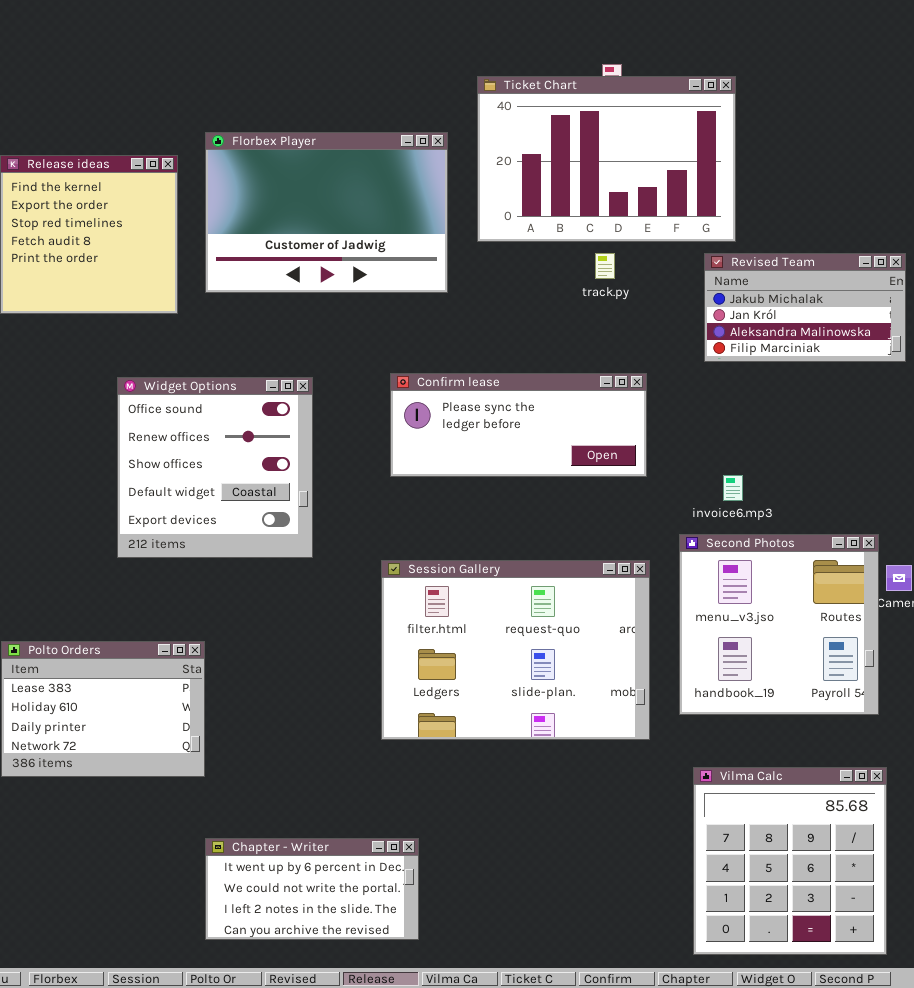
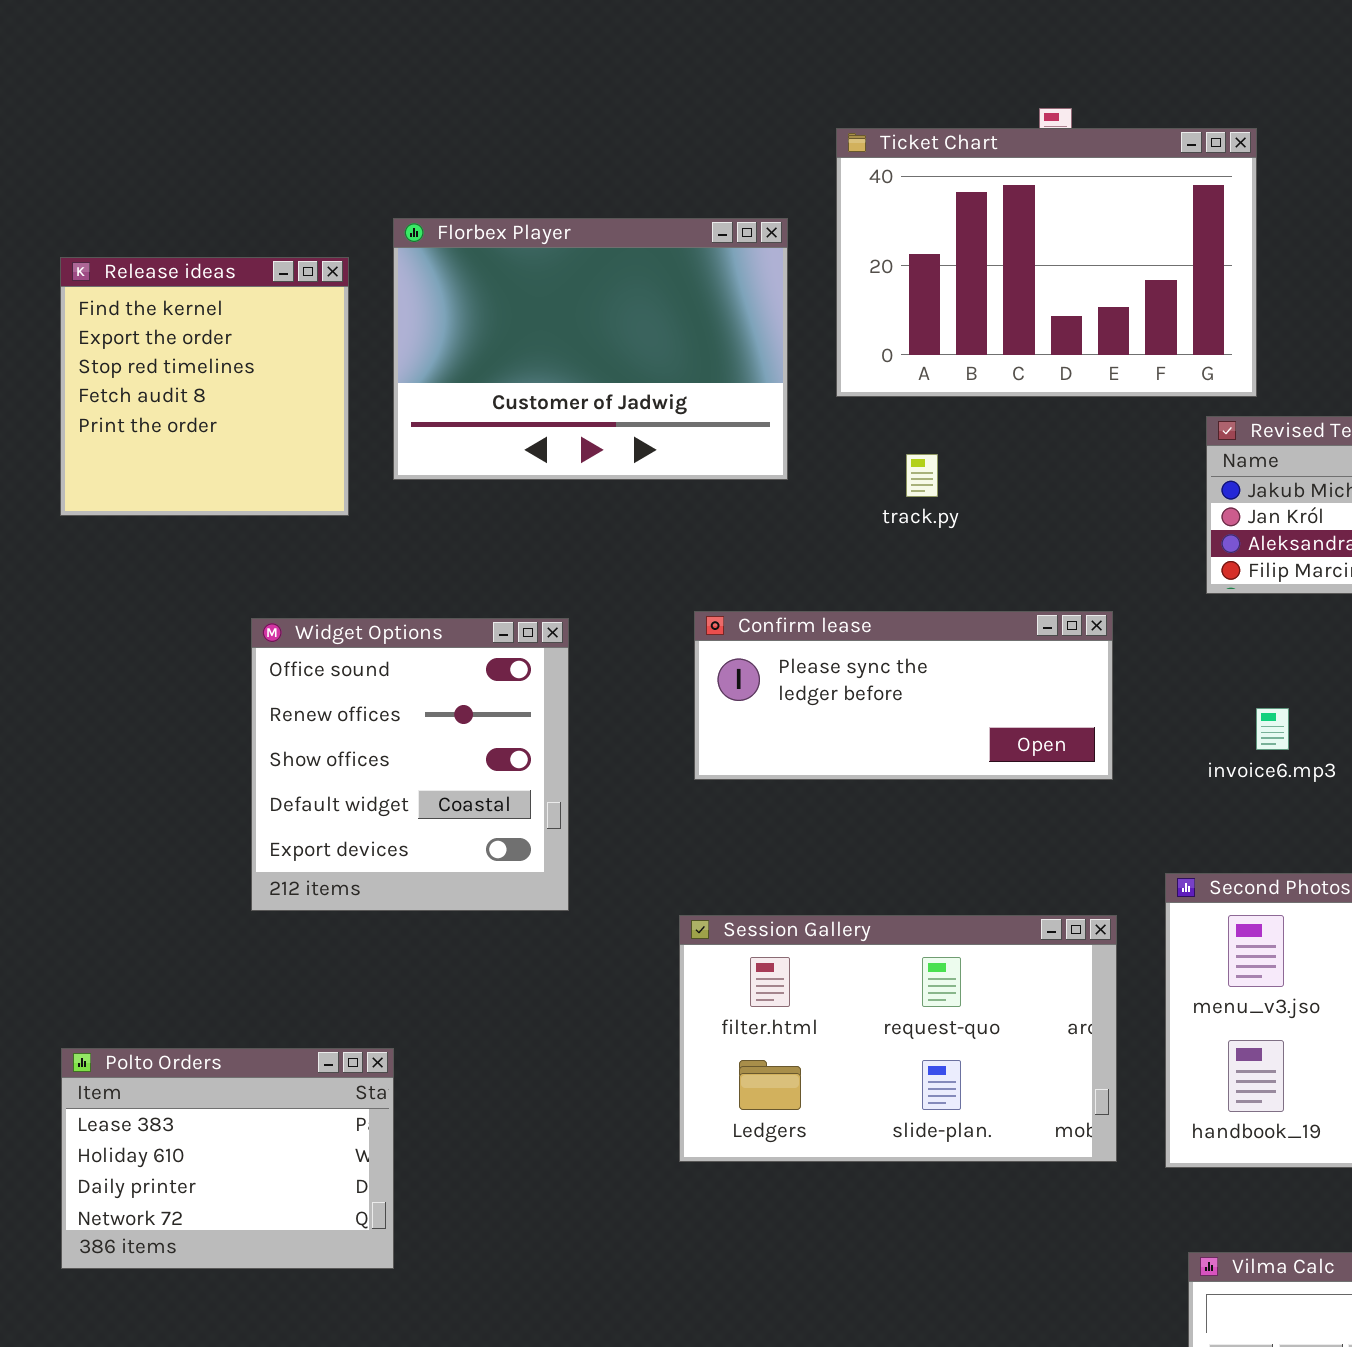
track.py: [595,253,615,279] -> [906,454,938,497], moved
invoice6.mp3: [723,475,743,501] -> [1256,708,1289,750], moved
Session Gallery: [381,560,650,740] -> [679,915,1117,1162], resized

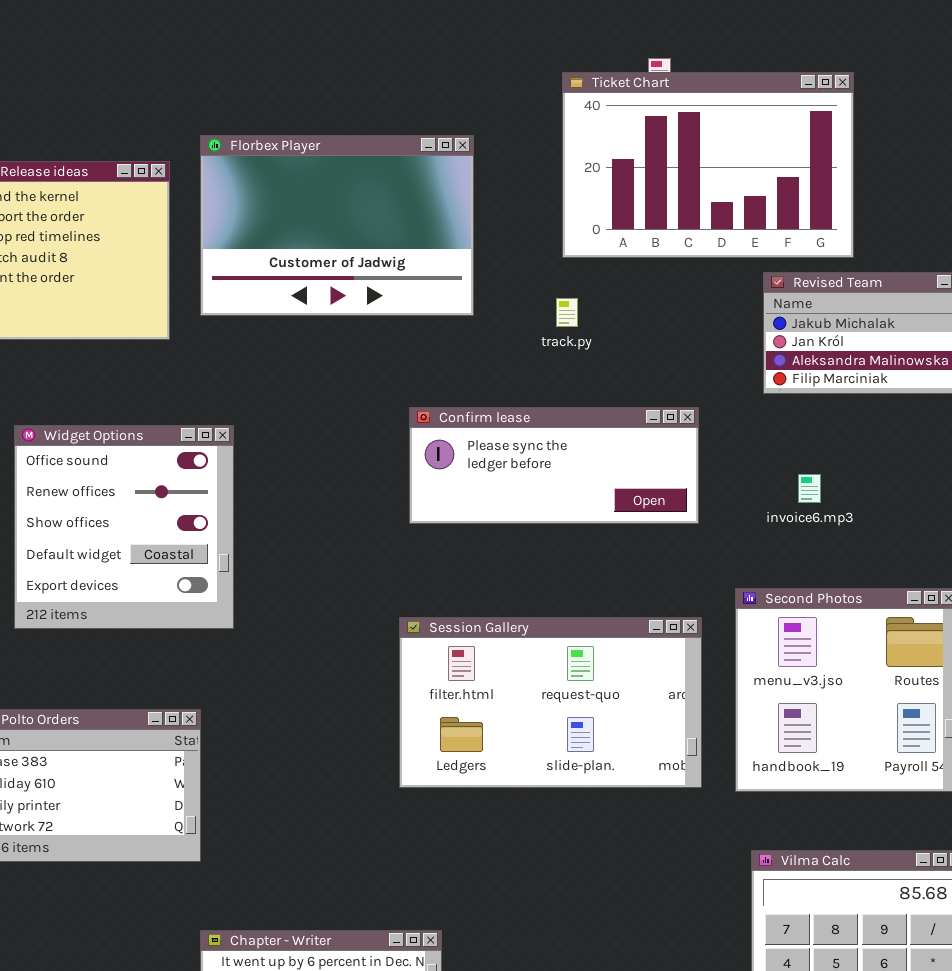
Ticket Chart: [836,128,1257,397] -> [562,72,854,258], moved
Widget Options: [251,618,569,911] -> [14,425,234,629], moved

